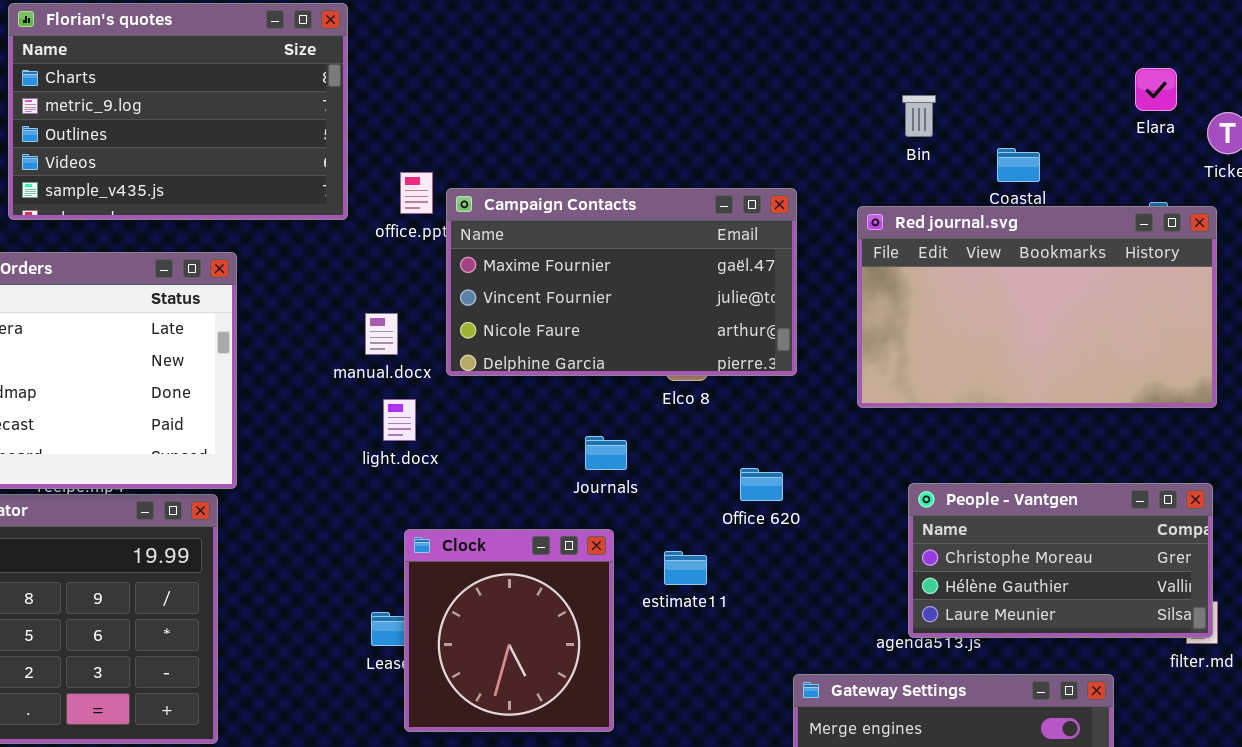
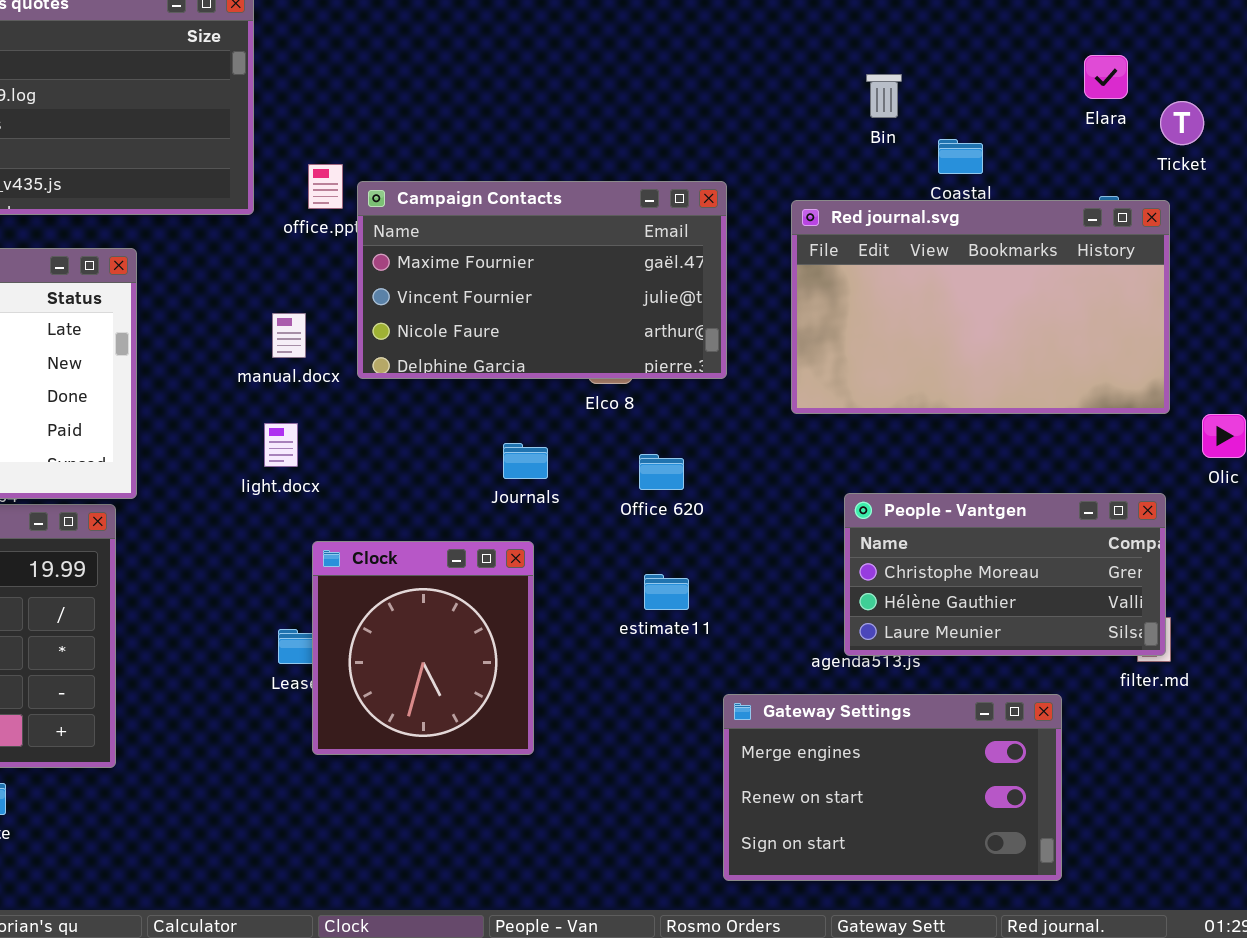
Bin: [902,95,936,137] -> [866,74,902,118], moved
light.docx: [383,399,416,441] -> [264,423,298,467], moved
Office 620: [740,468,783,501] -> [639,454,684,490], moved
estimate11: [664,551,707,585] -> [644,574,689,610], moved

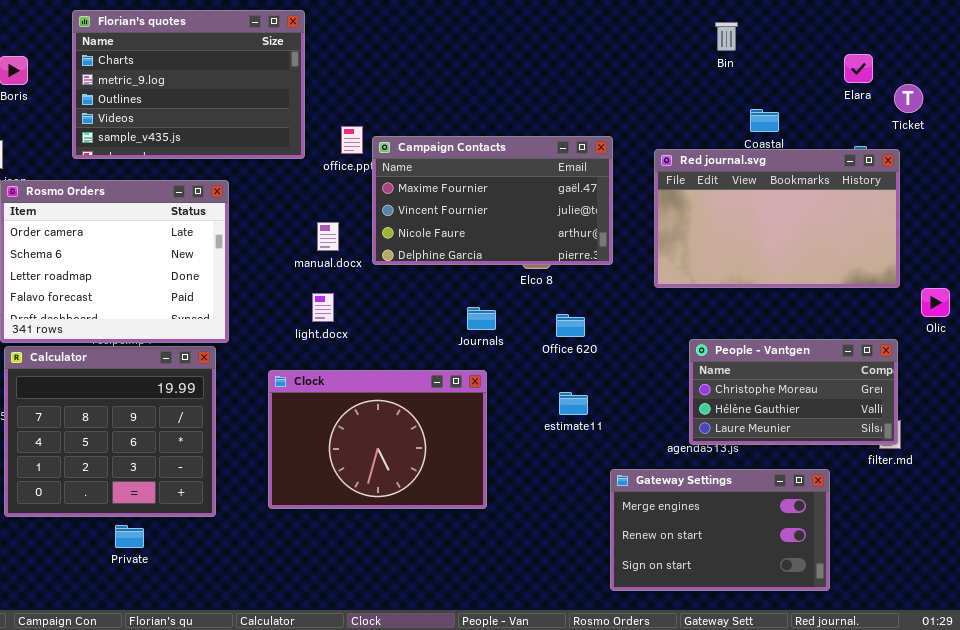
Bin: [866,74,902,118] -> [715,22,738,51], moved
Clock: [312,541,534,755] -> [268,370,487,509], resized

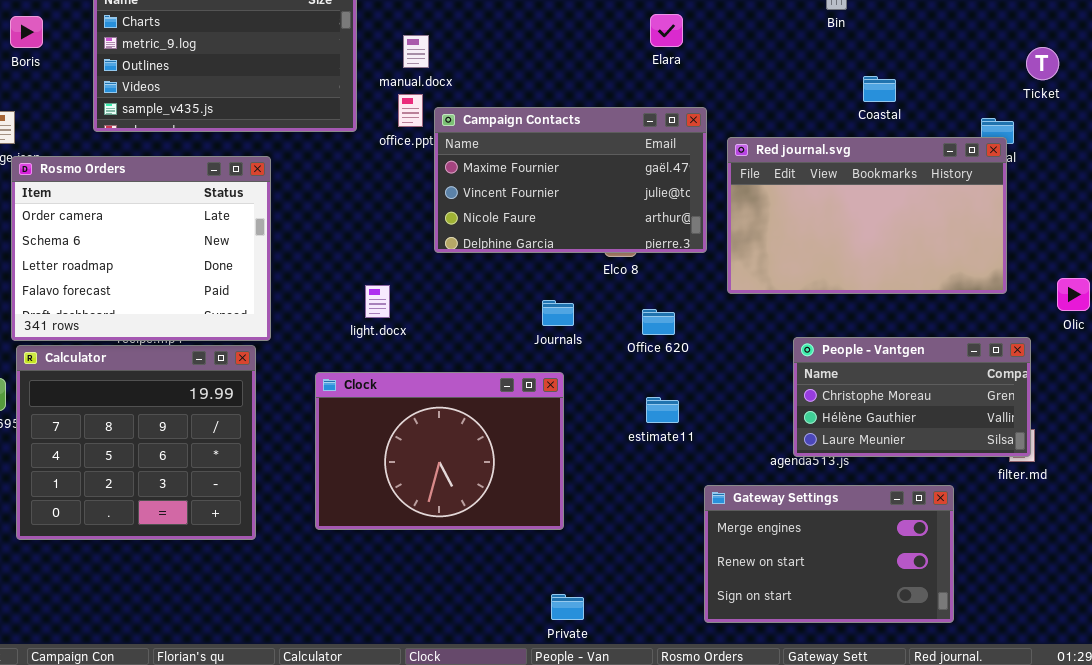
Elara: [844,54,873,83] -> [650,14,683,47], moved
Red journal.svg: [654,149,900,288] -> [727,137,1007,294], moved
manual.docx: [317,222,339,251] -> [403,35,429,68], moved
Private: [115,525,144,548] -> [551,594,584,620], moved

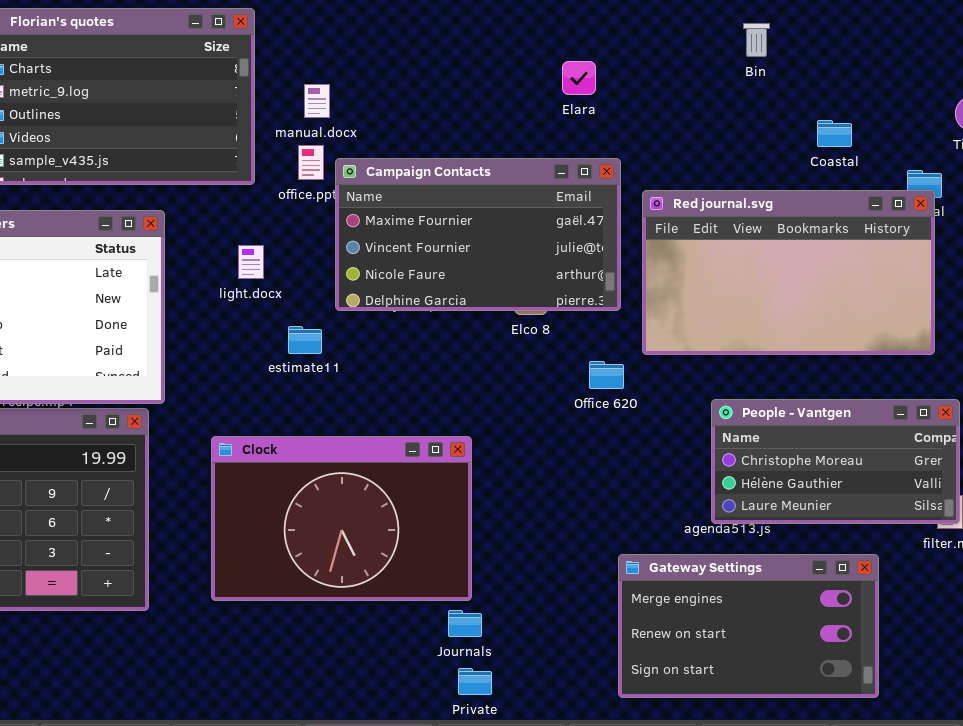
Coastal: [863,76,896,102] -> [817,120,852,147], moved
light.docx: [365,285,390,318] -> [238,245,264,279], moved
Journals: [542,300,574,326] -> [448,610,482,637], moved
Office 620: [642,309,675,335] -> [589,361,624,389], moved
estimate11: [646,397,679,423] -> [288,326,322,354], moved

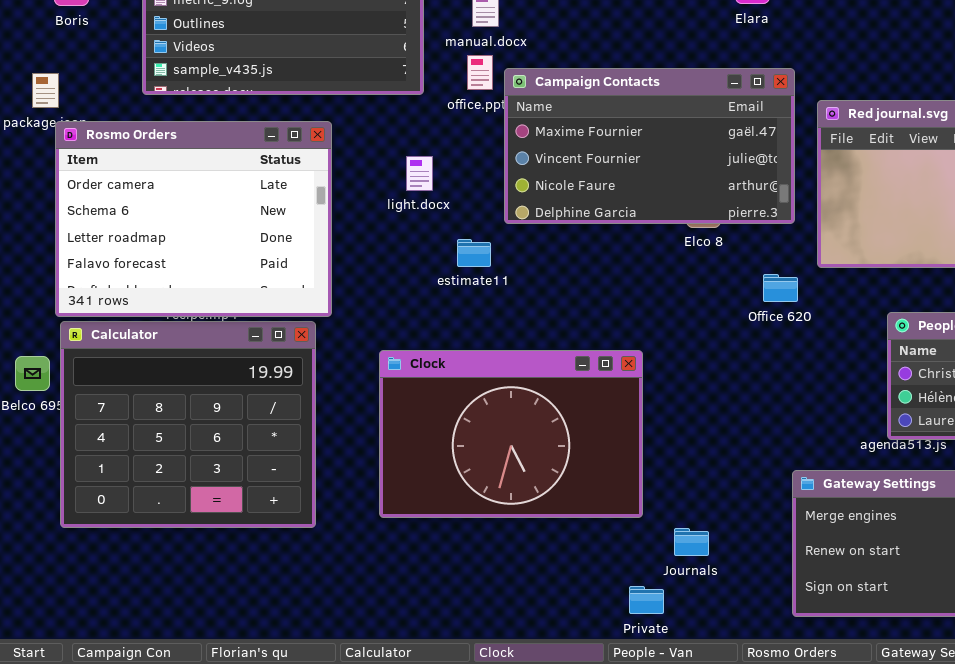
Journals: [448,610,482,637] -> [674,528,709,556], moved

